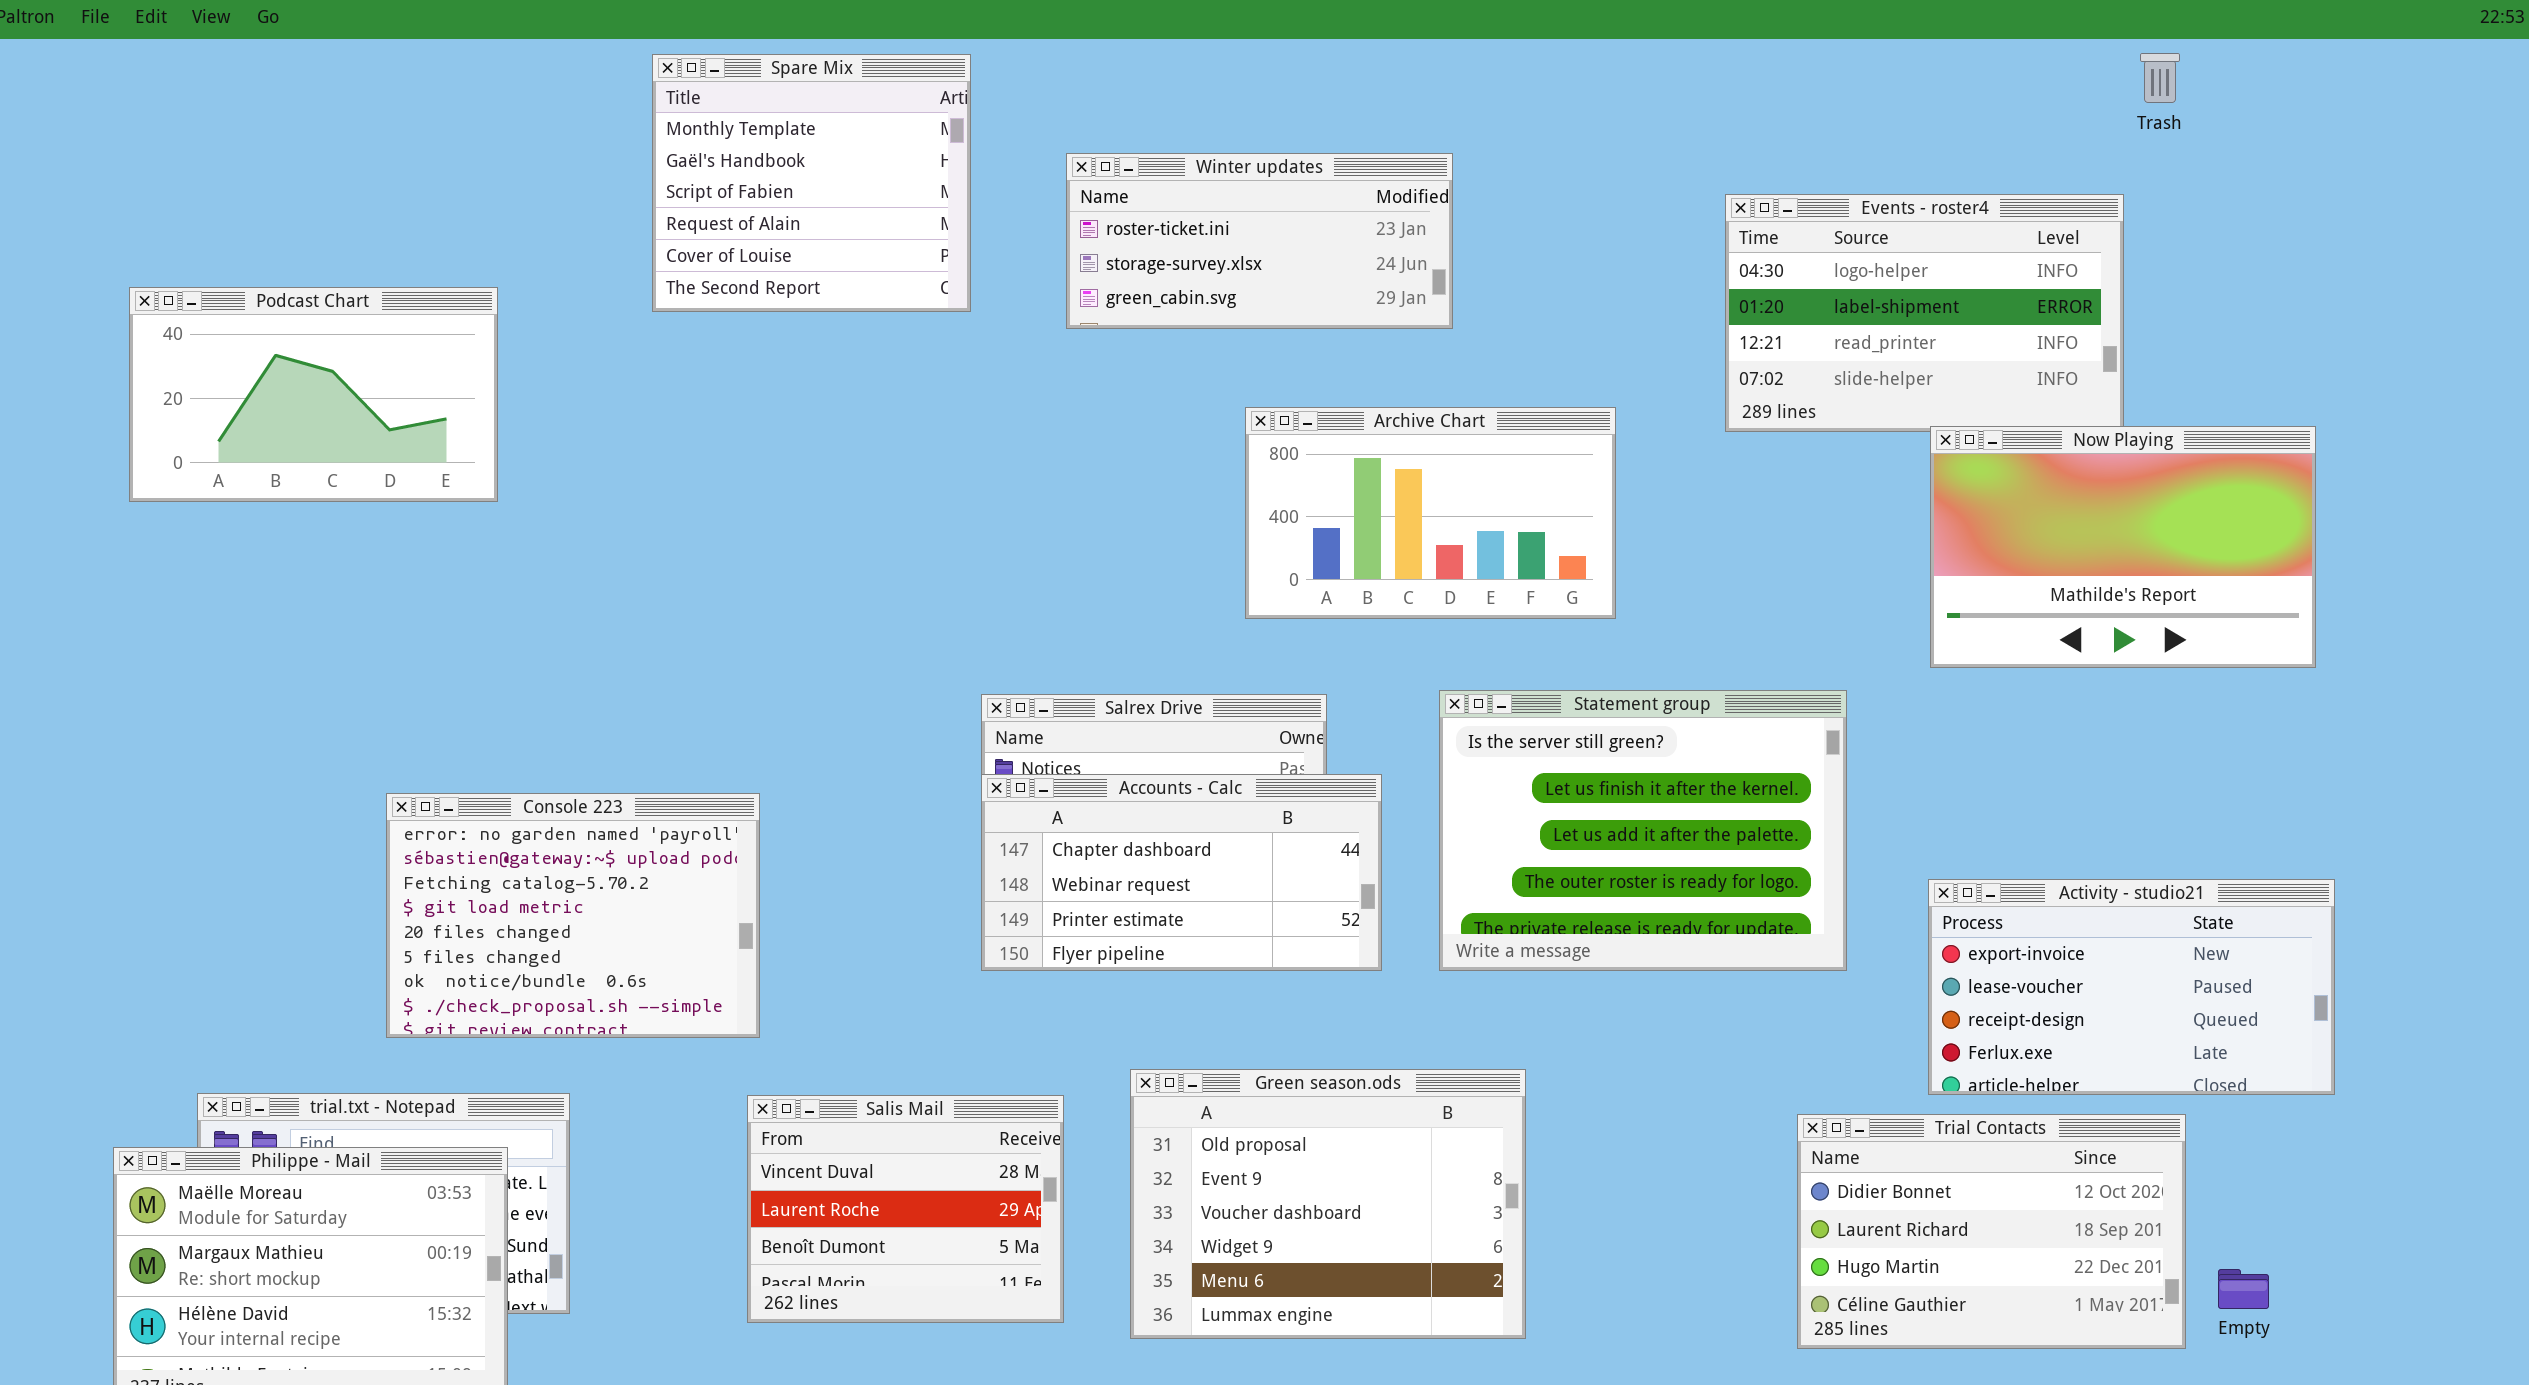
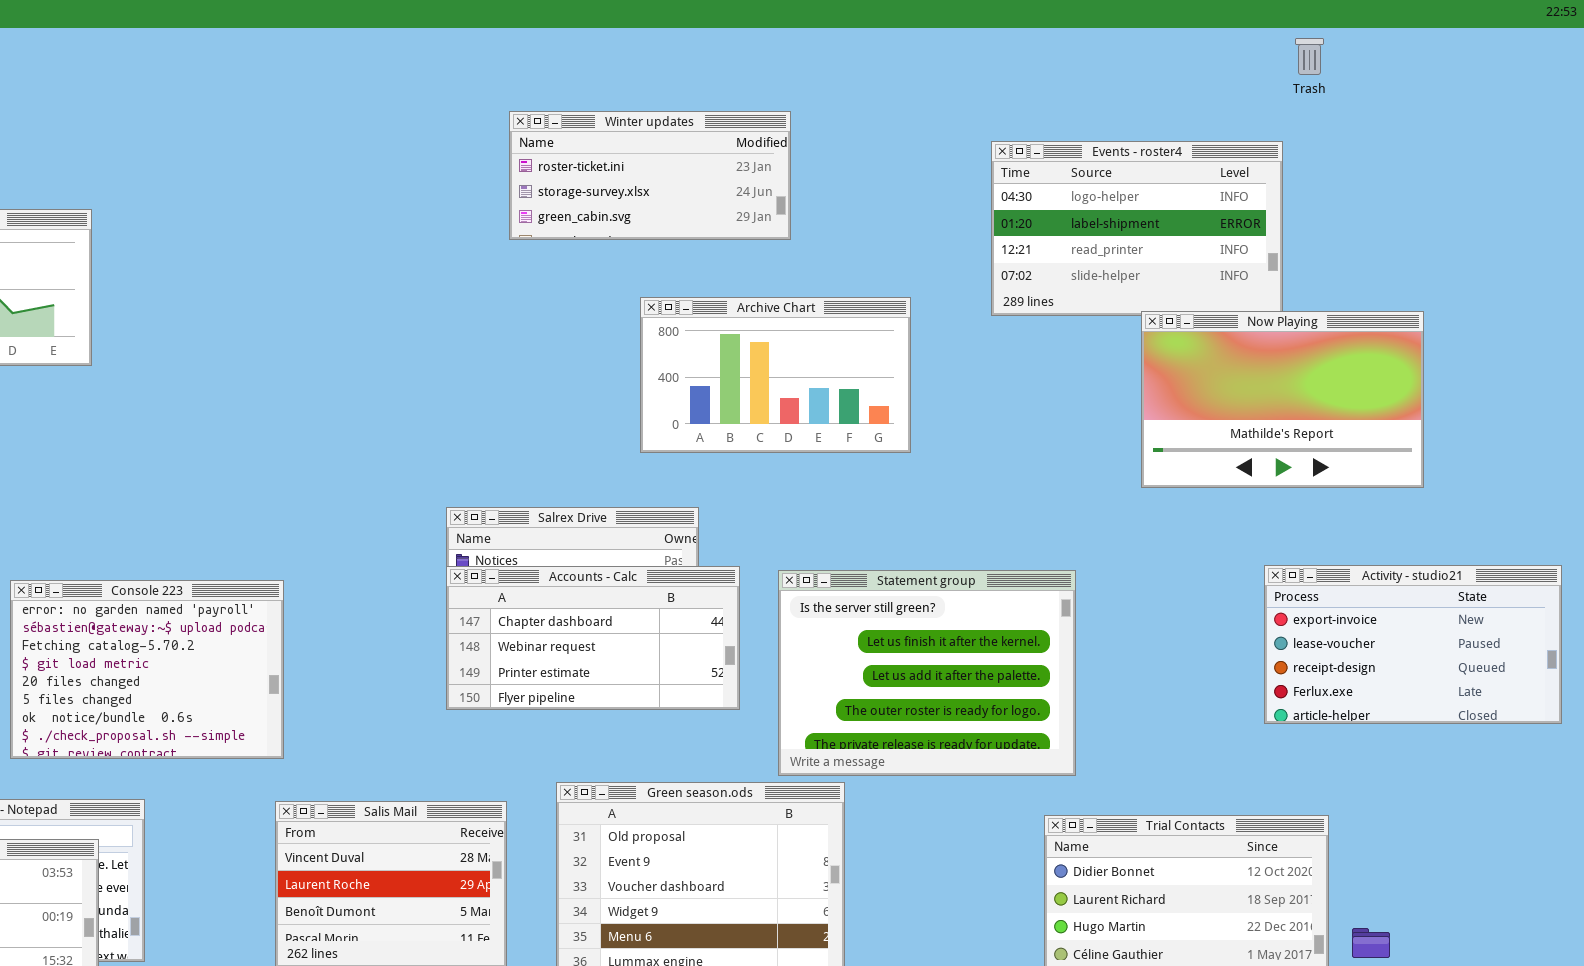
Spare Mix: [652,54,971,312] -> none, closed
Statement group: [1439,690,1847,971] -> [778,570,1076,776], moved
Activity - studio21: [1928,879,2335,1095] -> [1264,565,1562,724], moved

